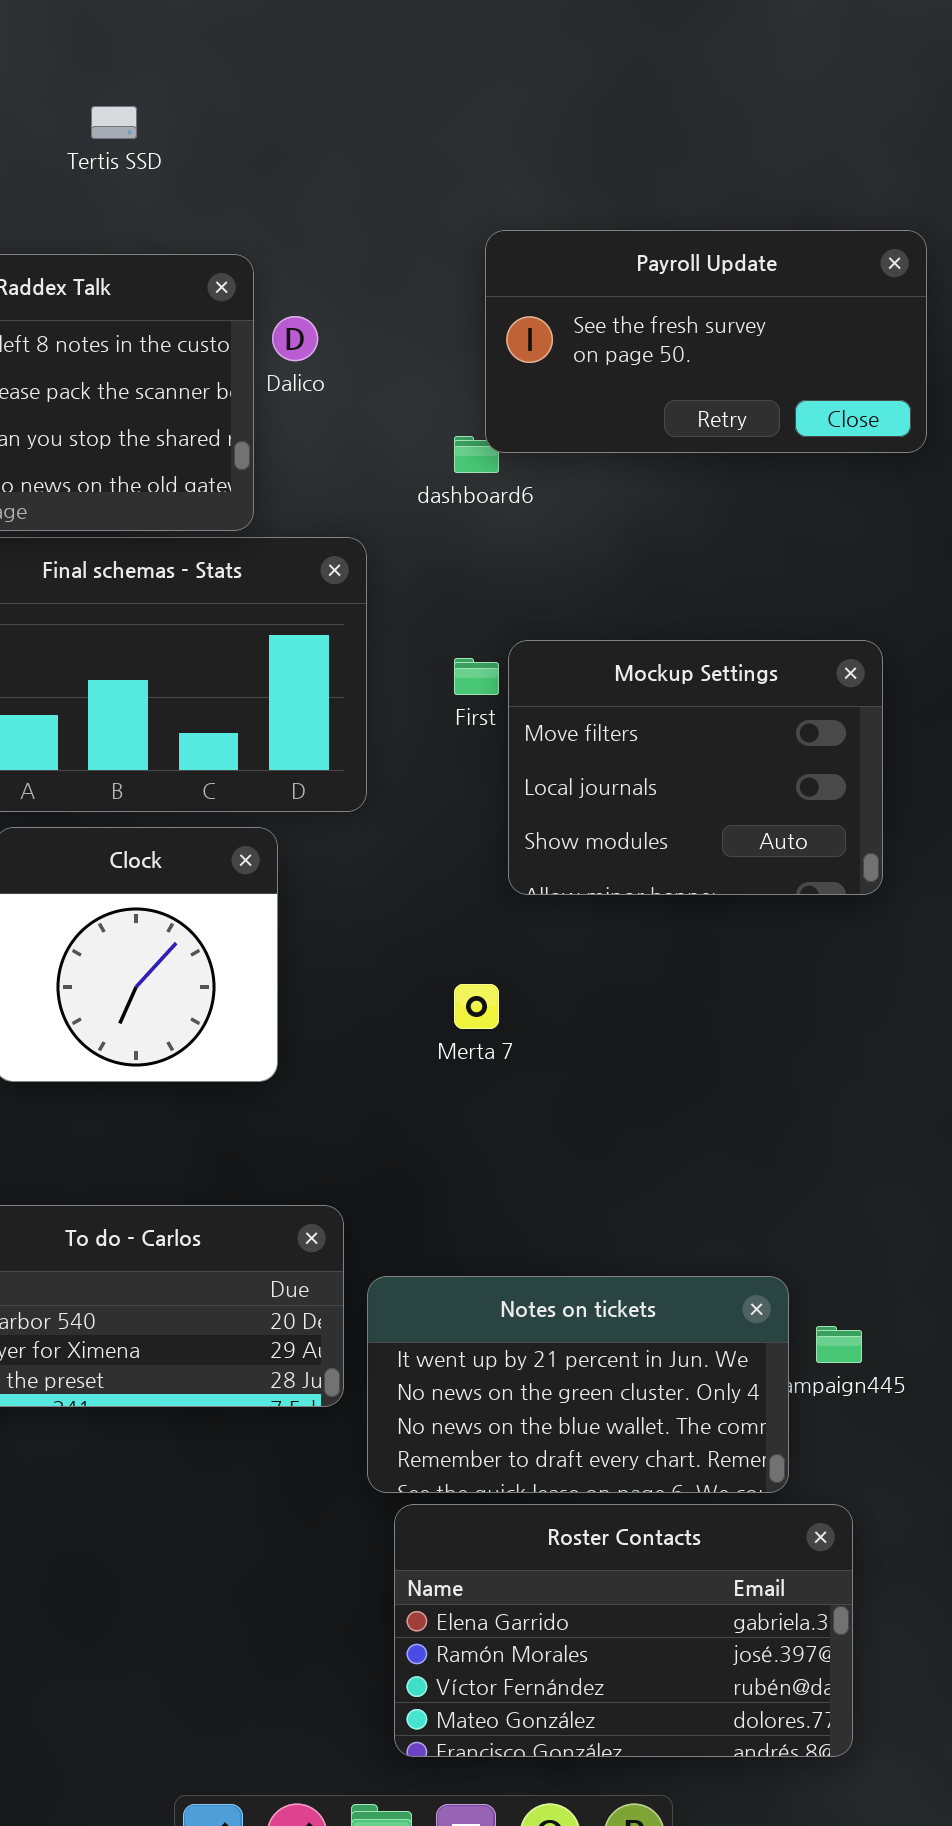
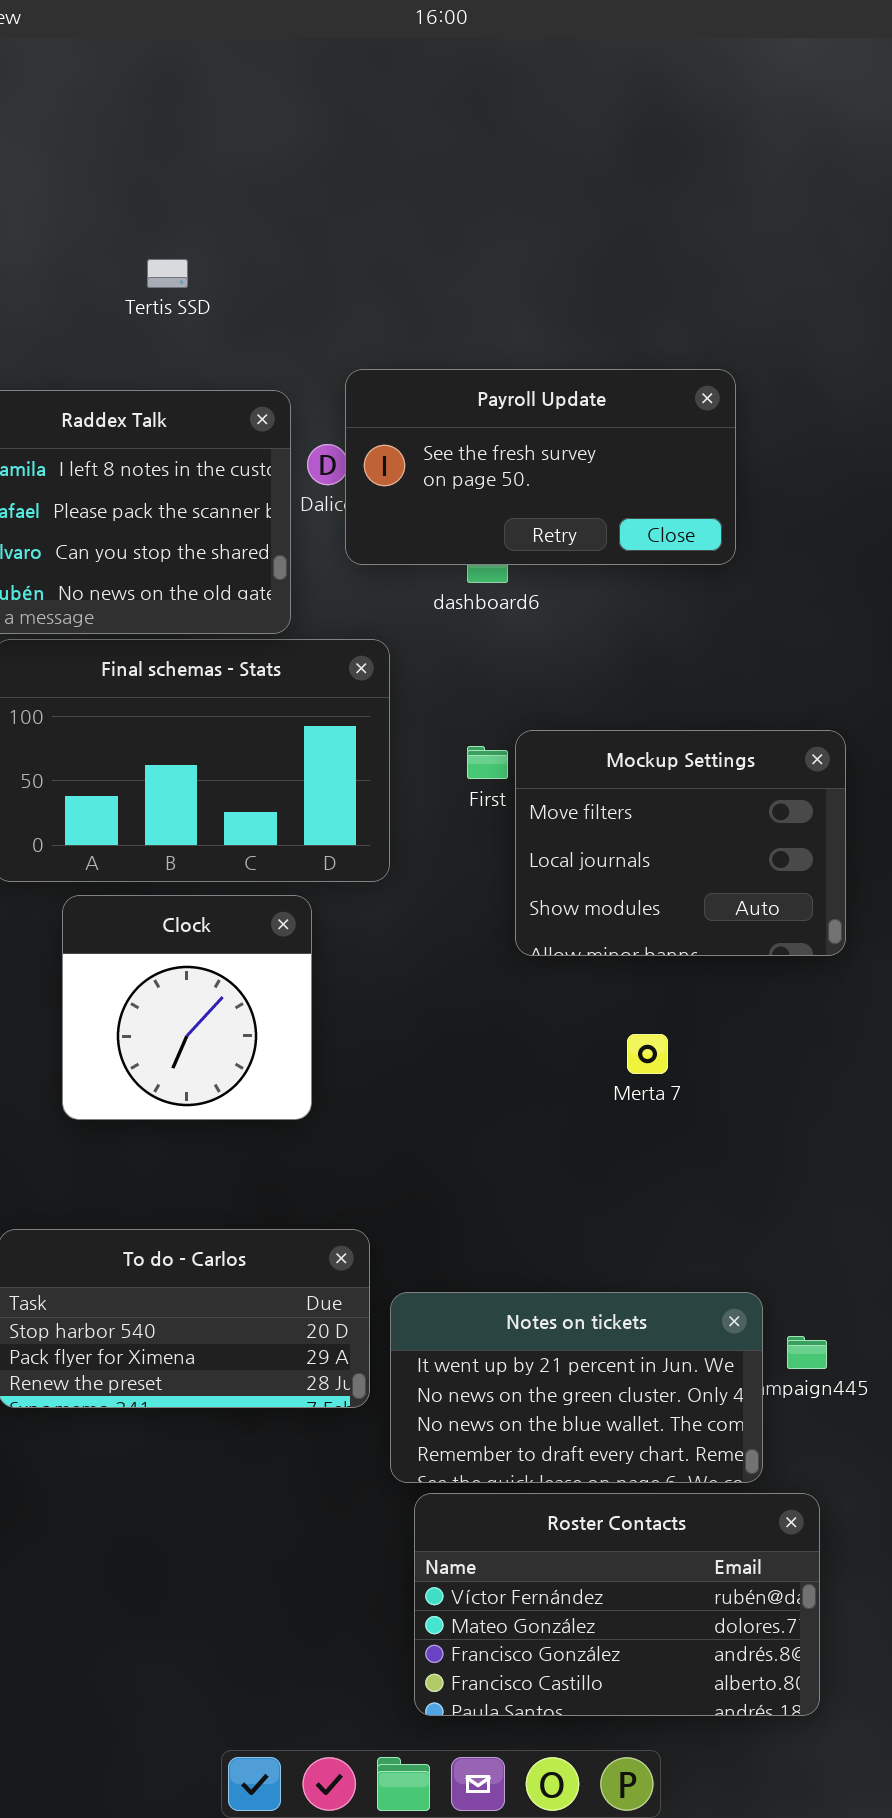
Payroll Update: [485,230,927,453] -> [345,369,736,565], moved
Merta 7: [454,984,499,1029] -> [627,1034,668,1074], moved
Roster Contacts: [394,1504,853,1757] -> [414,1493,820,1716], scrolled down 2 rows

